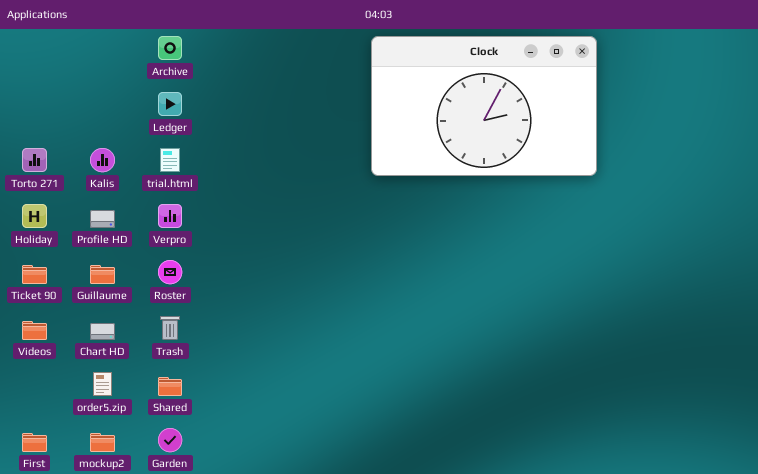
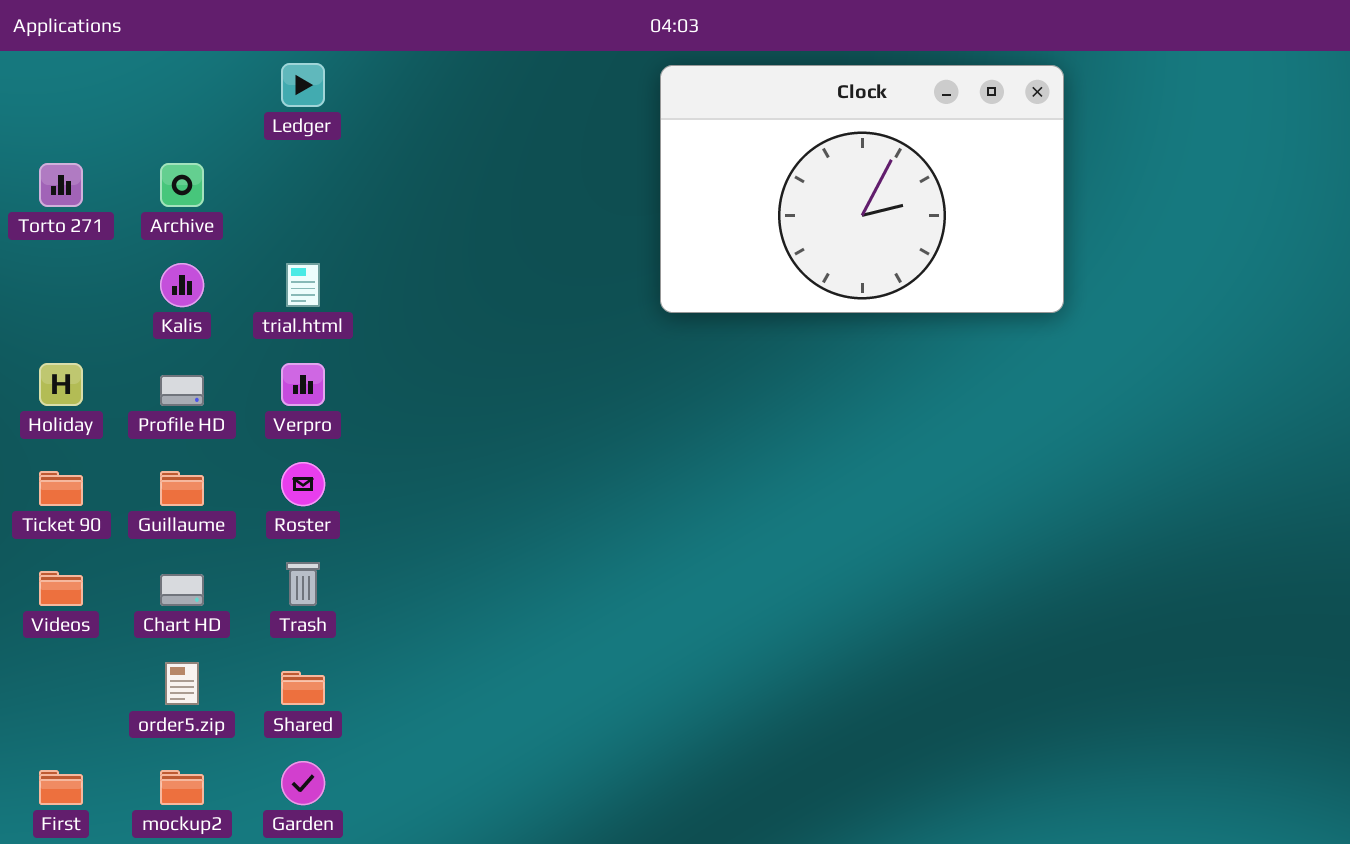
Archive: [158,36,182,60] -> [160,163,204,207], moved
Ledger: [158,92,182,116] -> [281,63,325,107], moved
Torto 271: [22,148,47,172] -> [39,163,83,207], moved

